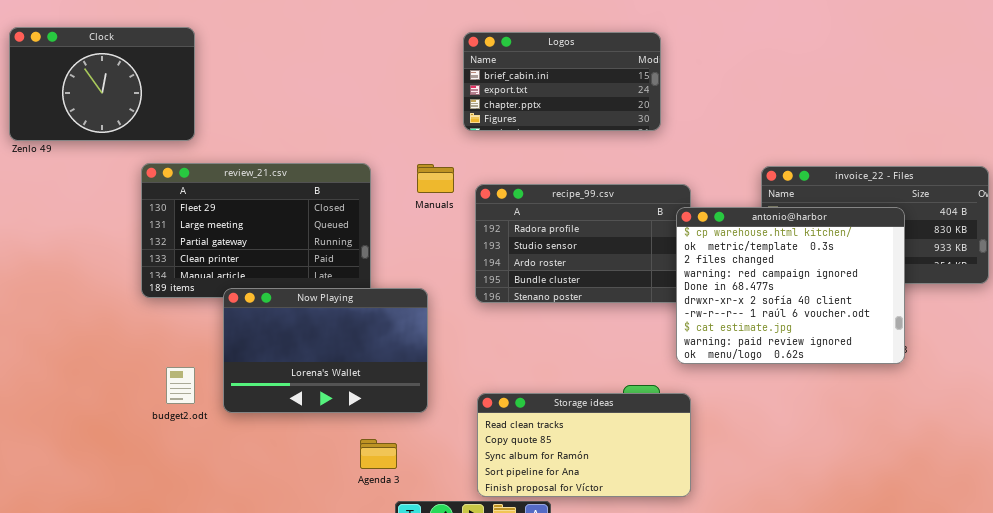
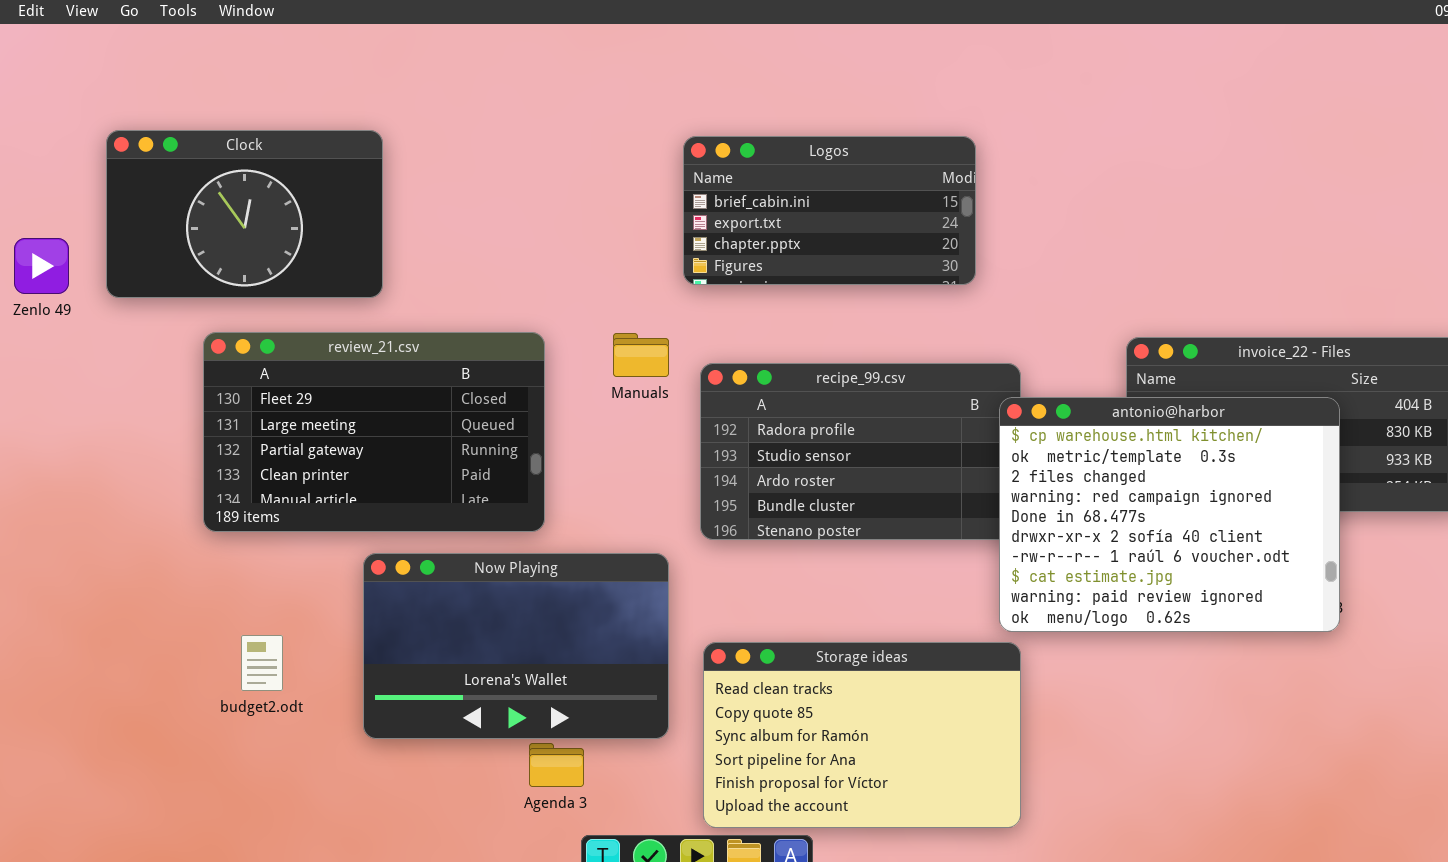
Clock: [9,27,195,141] -> [106,130,383,298], moved
Now Playing: [223,288,428,413] -> [363,553,669,739], moved
Storage ideas: [477,393,691,497] -> [703,642,1021,828], resized

